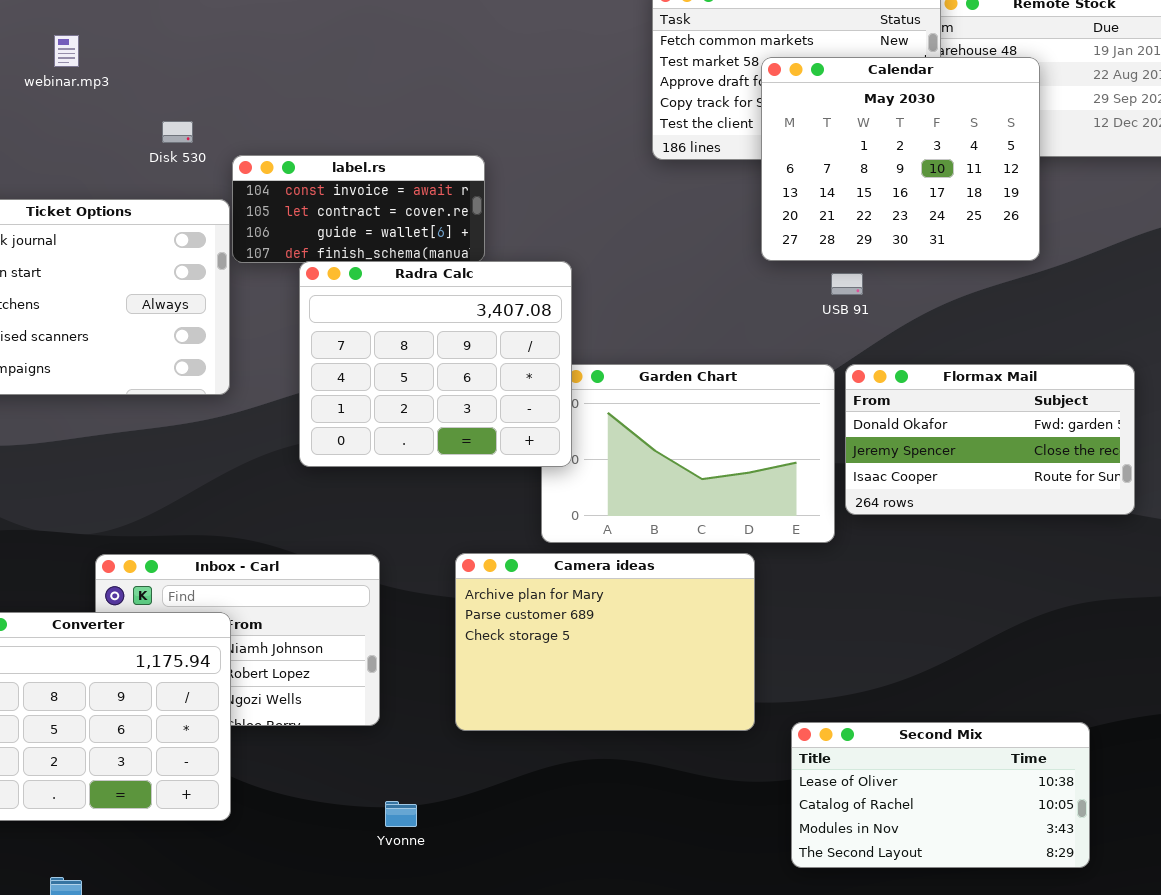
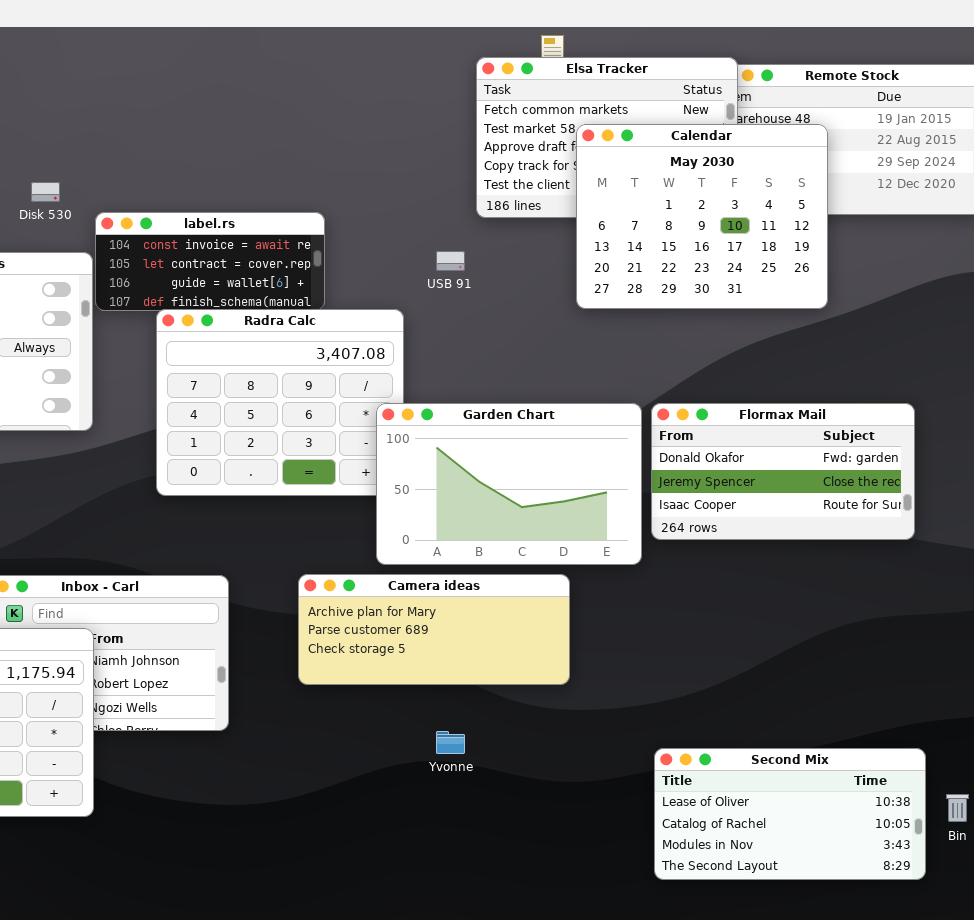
USB 91: [831,273,863,295] -> [436,251,465,271], moved
Garden Chart: [541,364,835,543] -> [376,403,642,565], raised
Camera ideas: [455,553,755,731] -> [298,574,570,685], resized
Second Mix: [791,722,1090,868] -> [654,748,926,880], moved
Yvonne: [385,801,417,827] -> [436,731,465,754], moved

